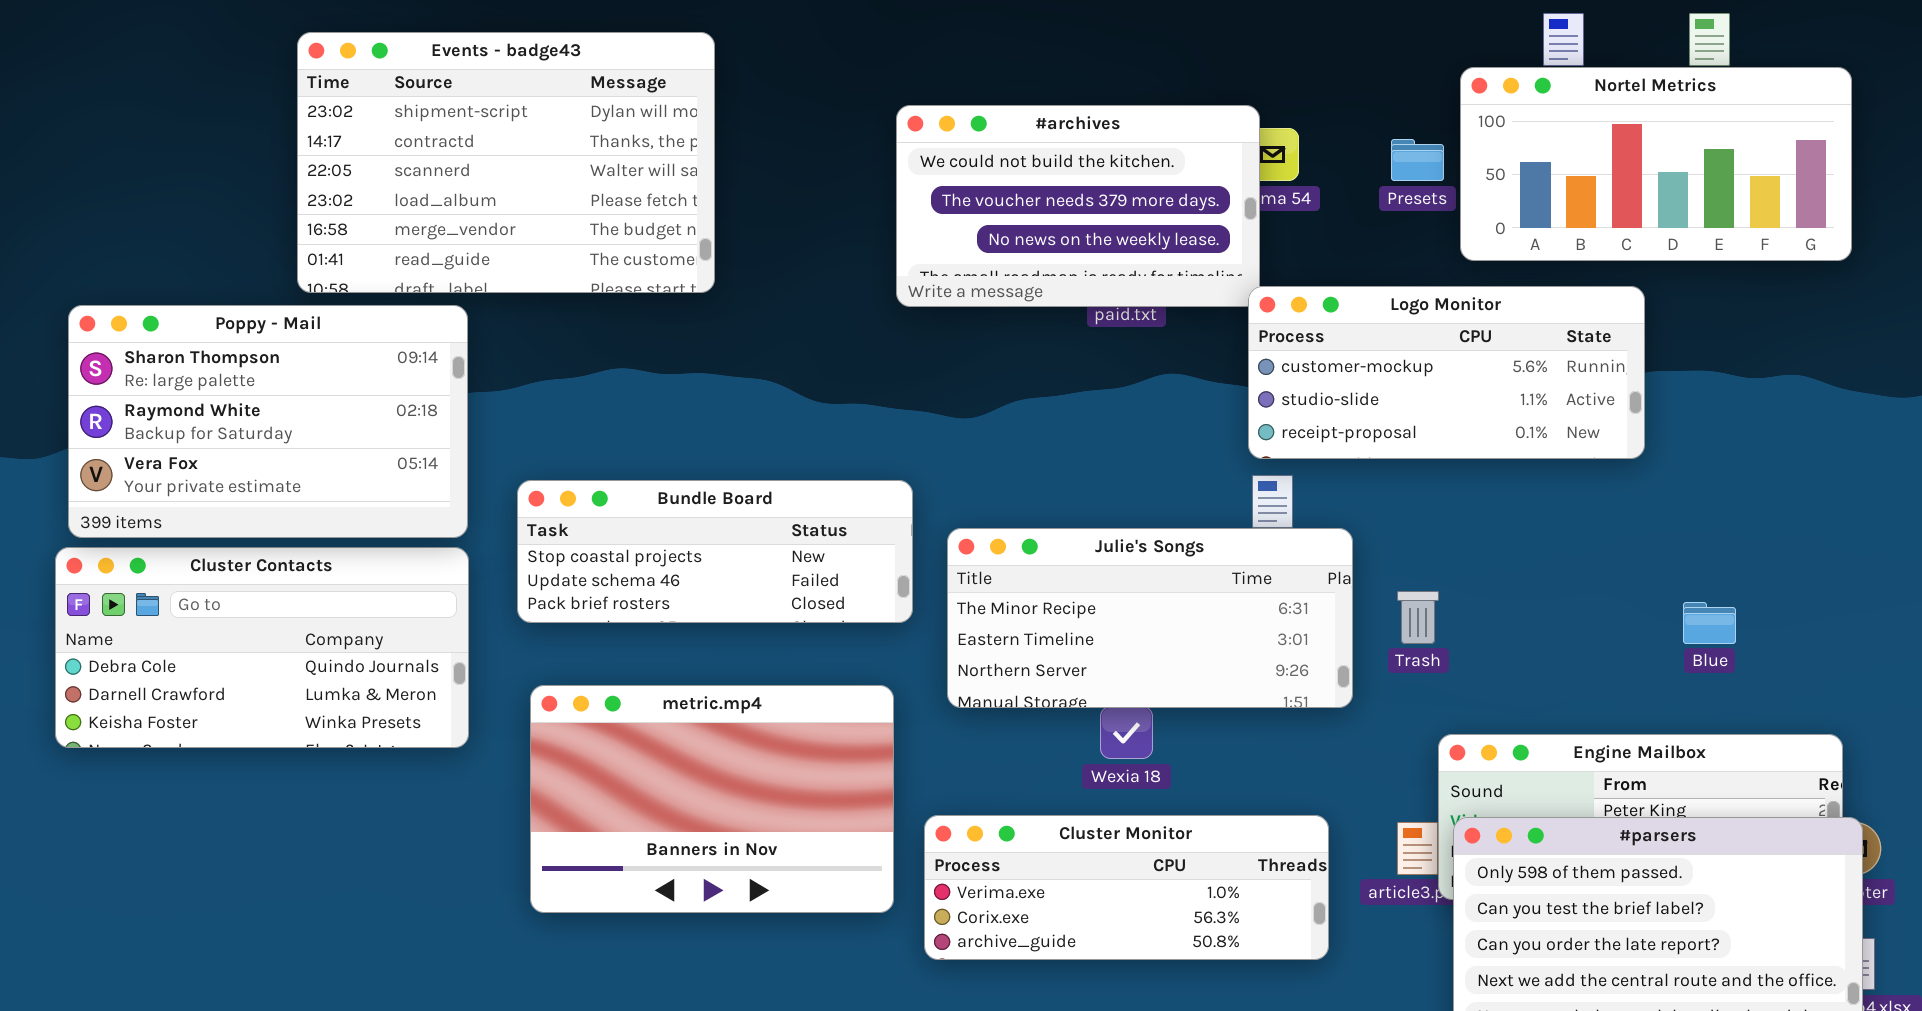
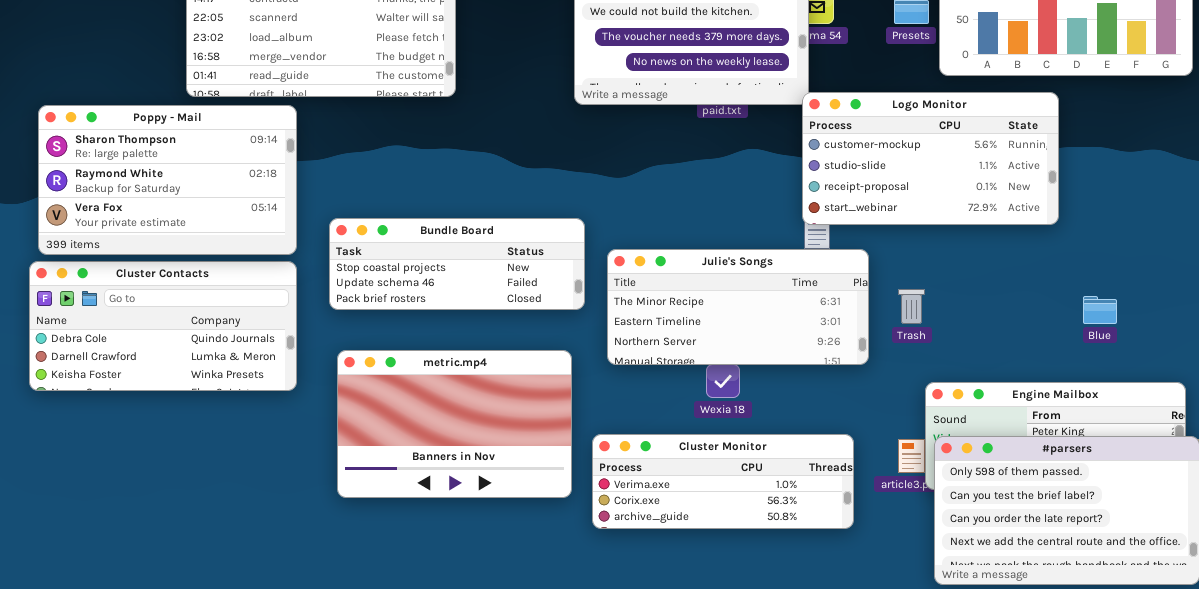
Logo Monitor: [1248,286,1645,459] -> [802,92,1059,225], resized

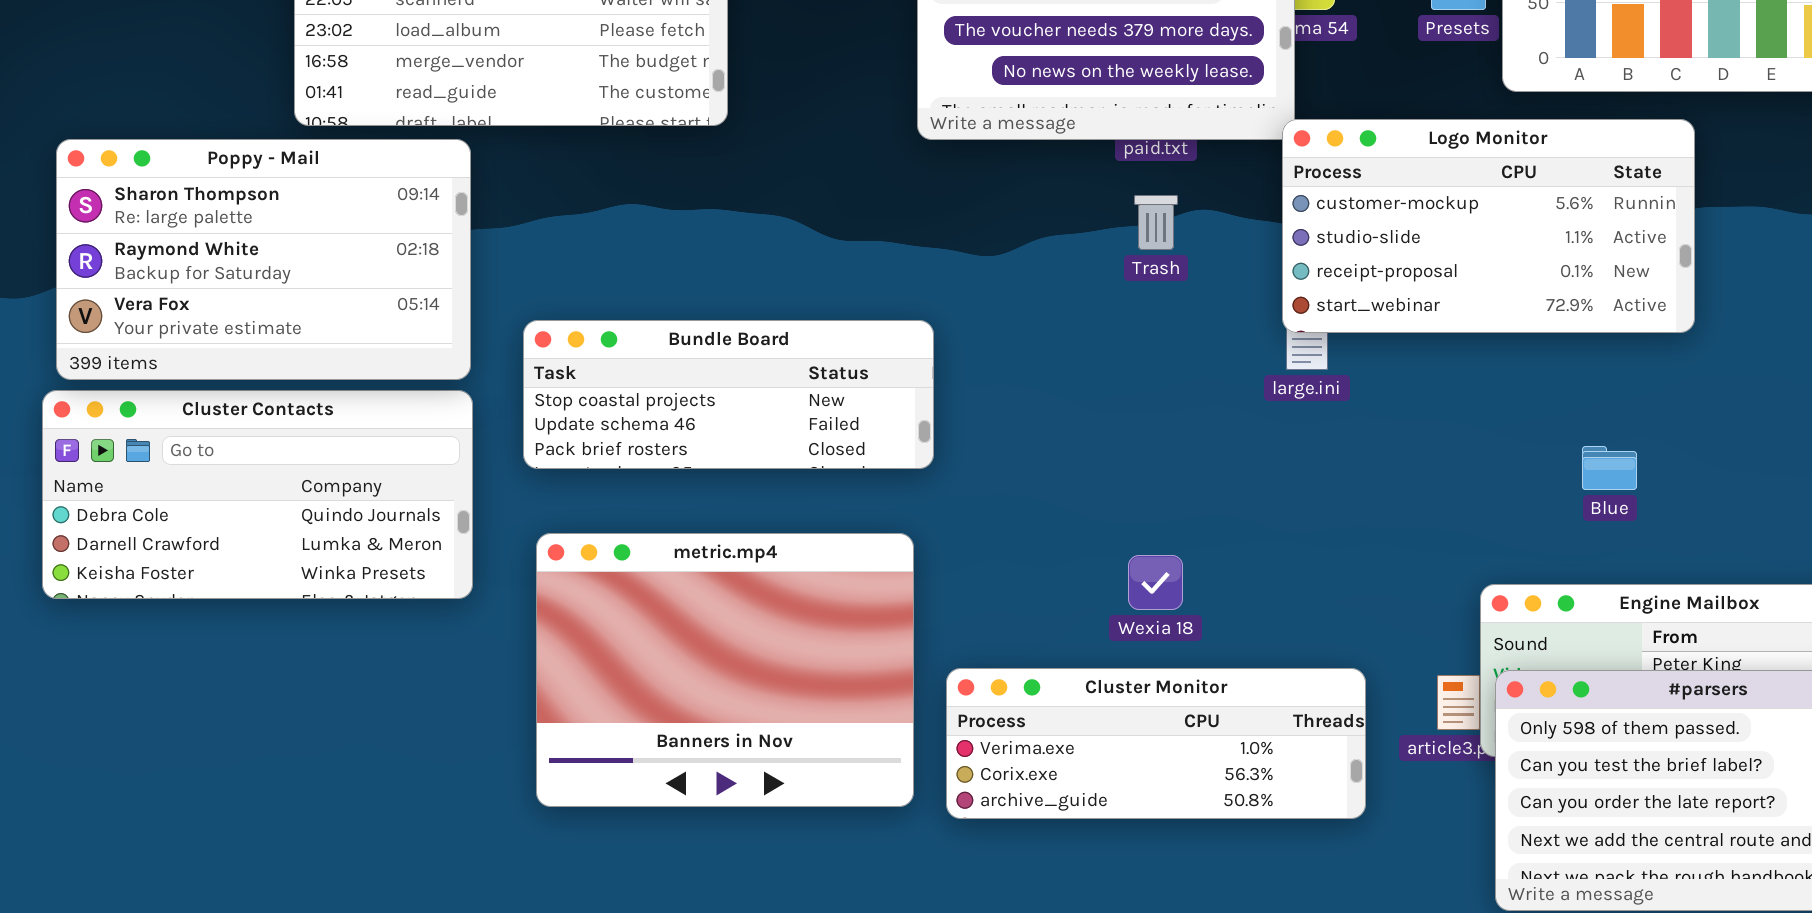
Julie's Songs: [607,249,869,365] -> none, closed
Trash: [898,289,925,324] -> [1134,195,1178,250], moved
Blue: [1083,296,1117,324] -> [1582,446,1637,490], moved
metric.mp4: [337,350,572,498] -> [536,533,914,807], resized

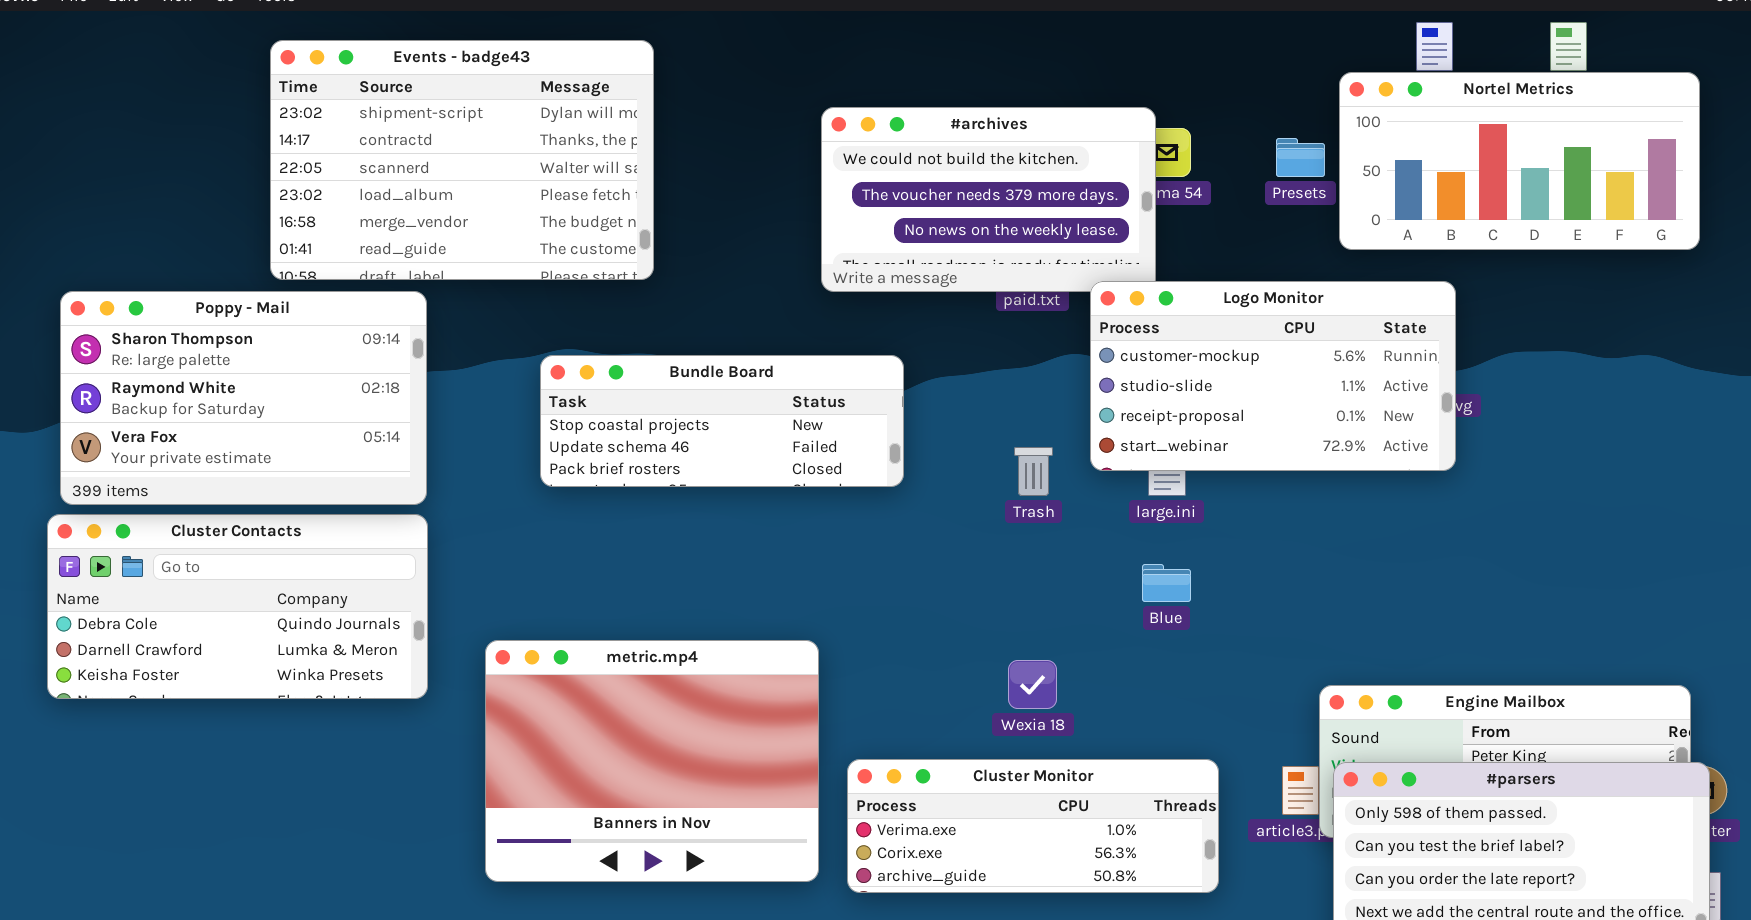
Logo Monitor: [1282,119,1695,333] -> [1090,281,1456,471], moved
Trash: [1134,195,1178,250] -> [1014,447,1053,496], moved
Bundle Board: [523,320,934,469] -> [540,355,904,487], moved
Blue: [1582,446,1637,490] -> [1142,564,1191,602], moved

